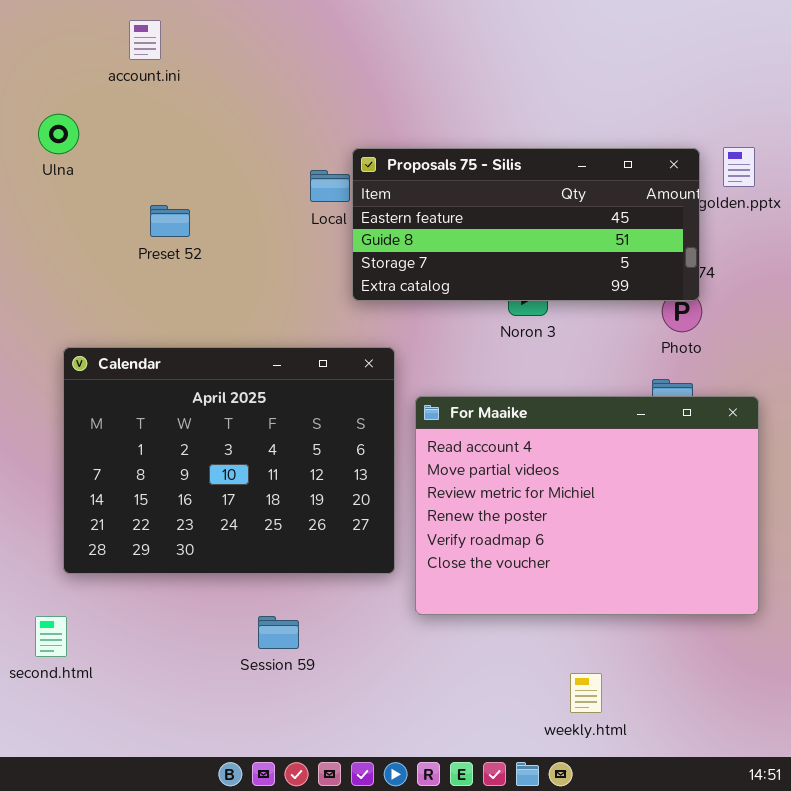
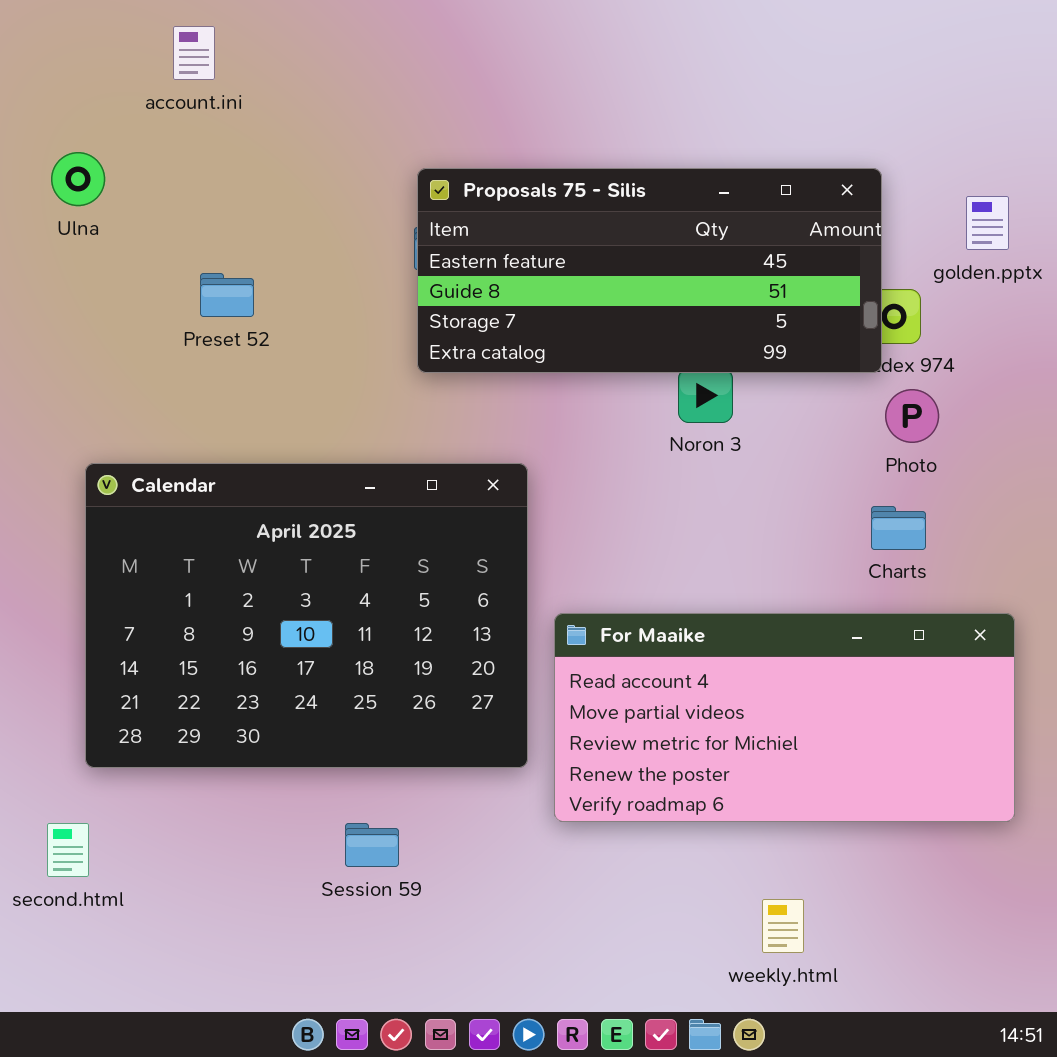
Proposals 75 - Silis: [352,148,700,301] -> [417,168,882,373], moved
For Maaike: [415,396,759,615] -> [554,613,1015,822], resized

